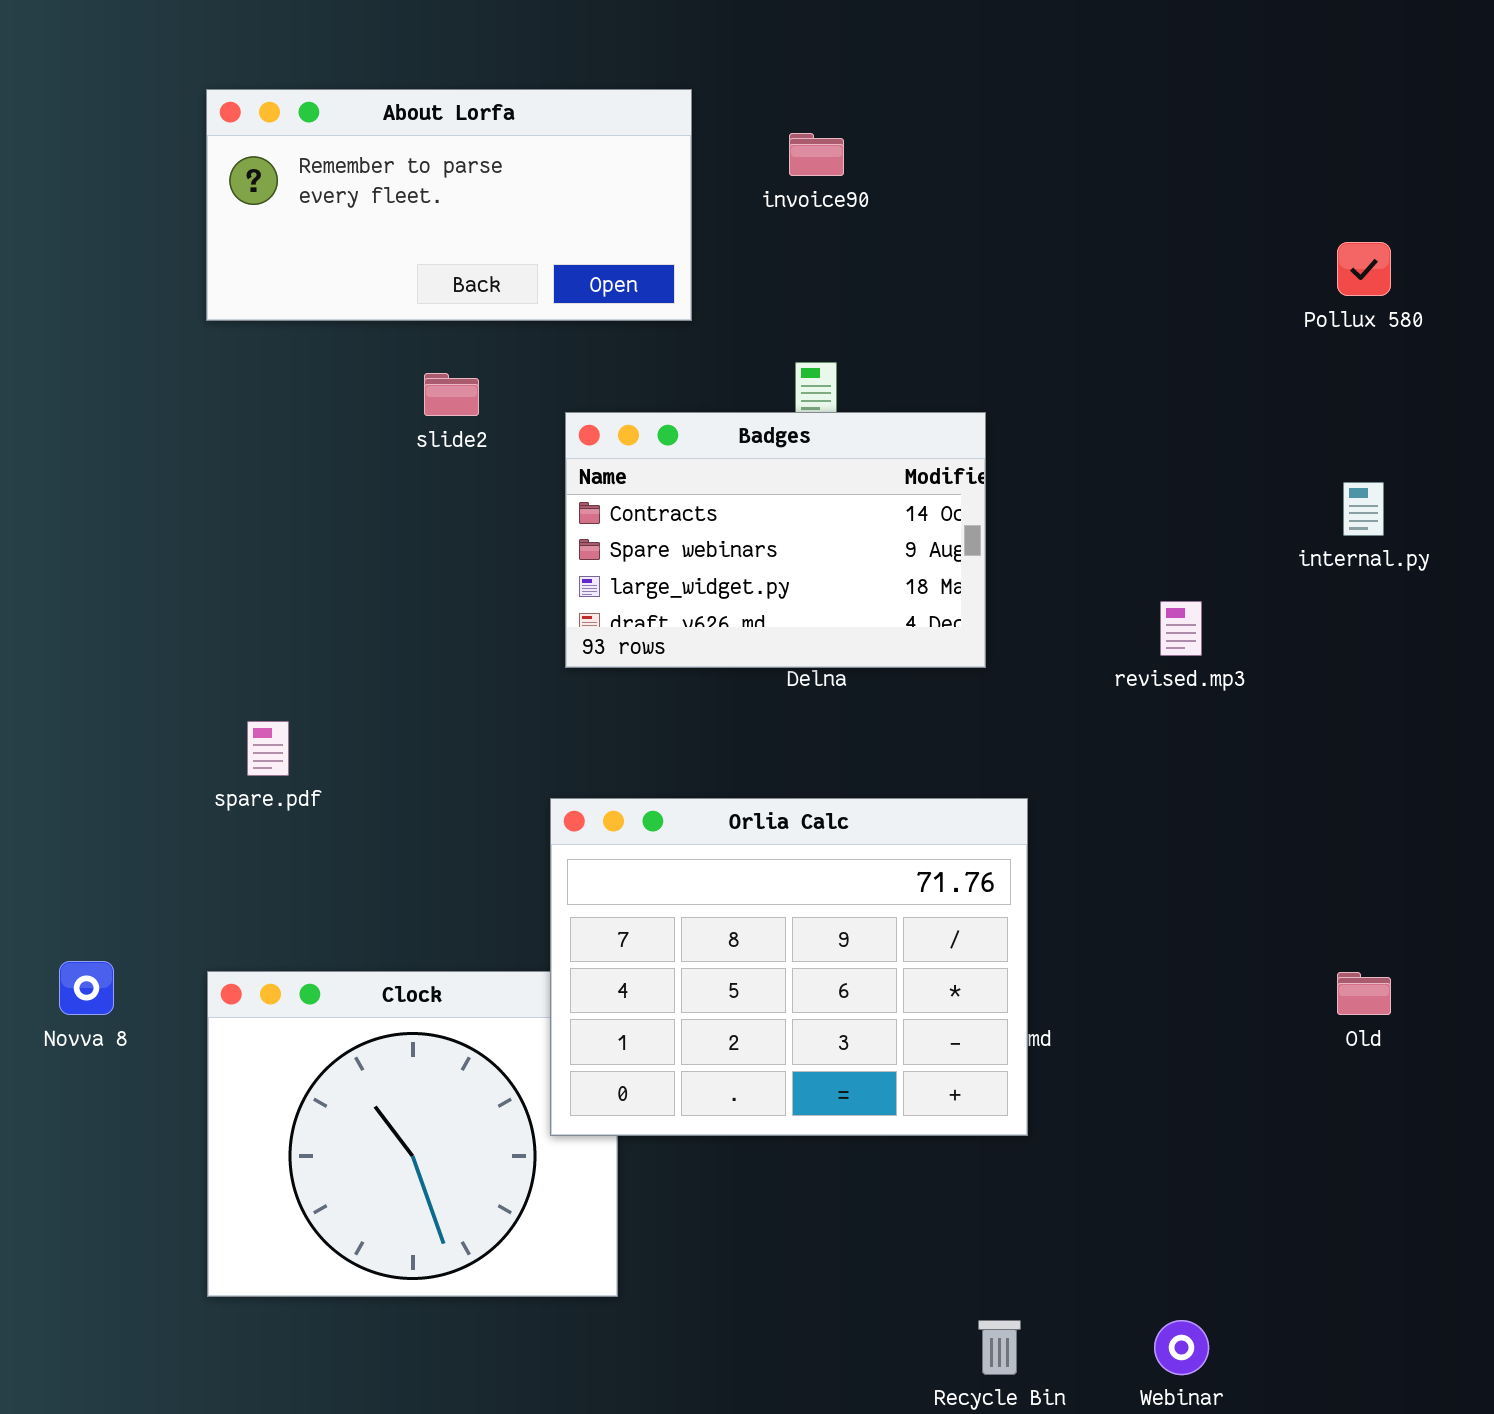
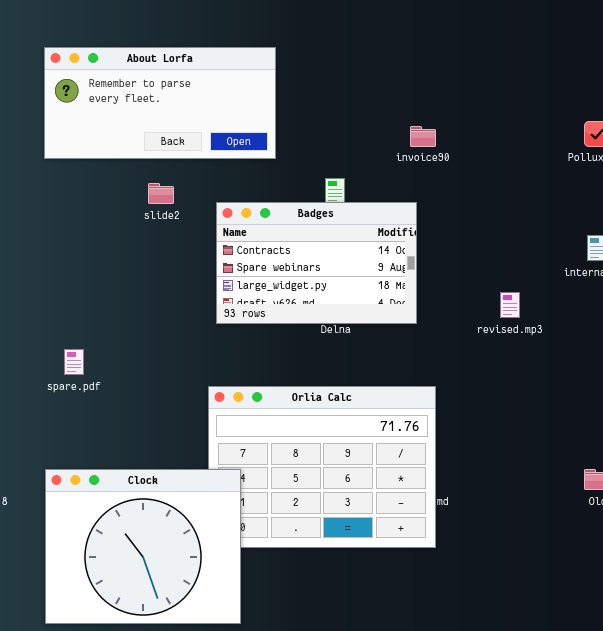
invoice90: [789,133,844,176] -> [410,126,436,147], moved
Clock: [207,971,618,1297] -> [45,469,241,624], raised

